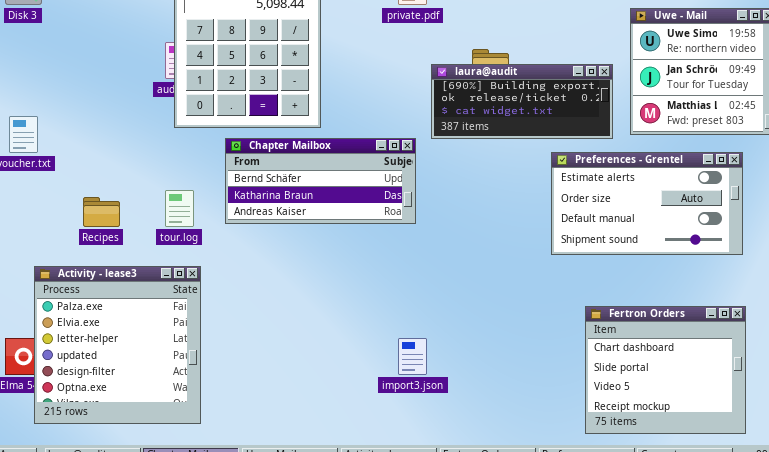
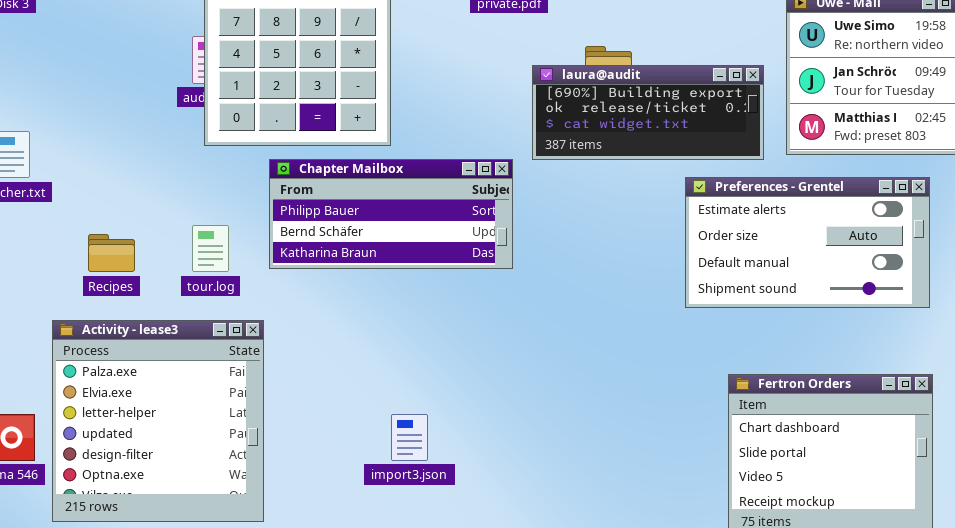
Chapter Mailbox: [225,138,416,224] -> [269,159,513,269], scrolled up 1 row
Activity - lease3: [34,266,201,424] -> [52,320,264,522], moved
import3.json: [398,338,427,375] -> [391,414,428,461], moved

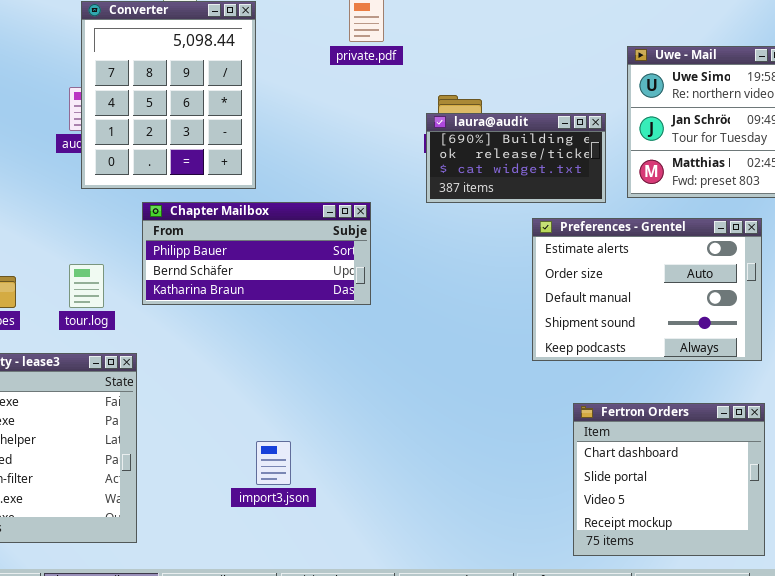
laura@audit: [532,65,764,160] -> [426,113,606,203], resized
Preferences - Grentel: [685,177,930,308] -> [532,218,762,361], resized

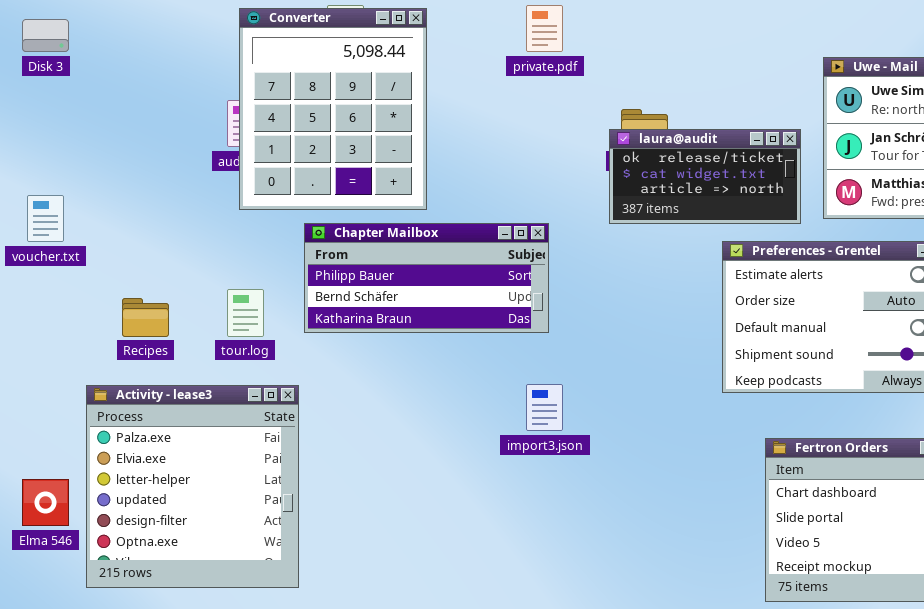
laura@audit: [426,113,606,203] -> [609,129,801,224], scrolled down 1 row
import3.json: [256,441,291,485] -> [526,384,563,431], moved

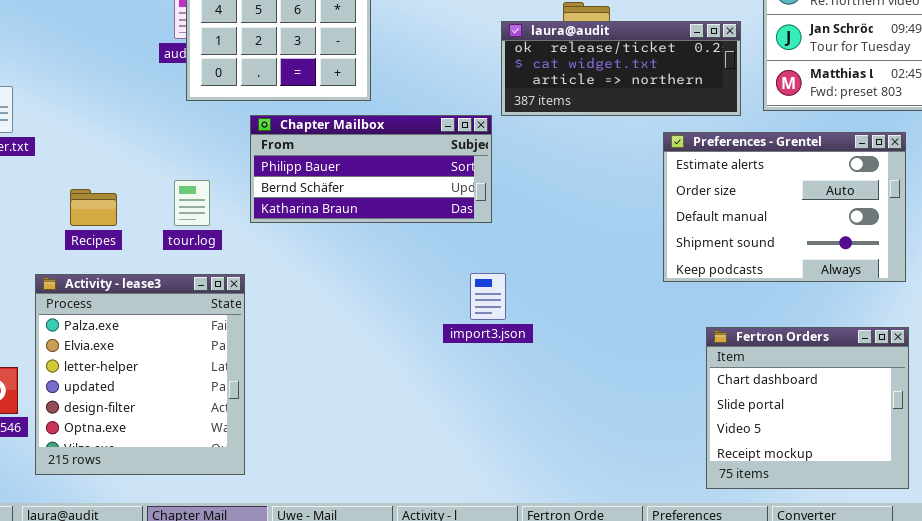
laura@audit: [609,129,801,224] -> [501,21,741,116], resized

